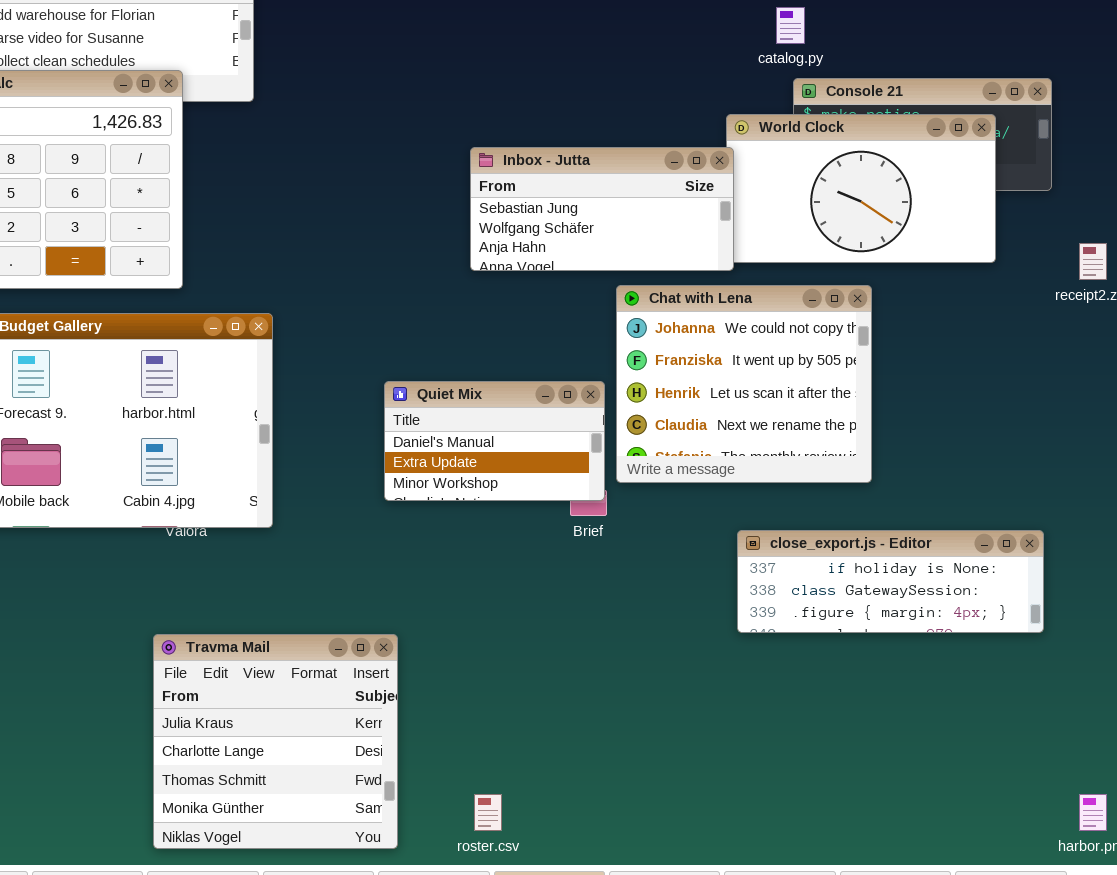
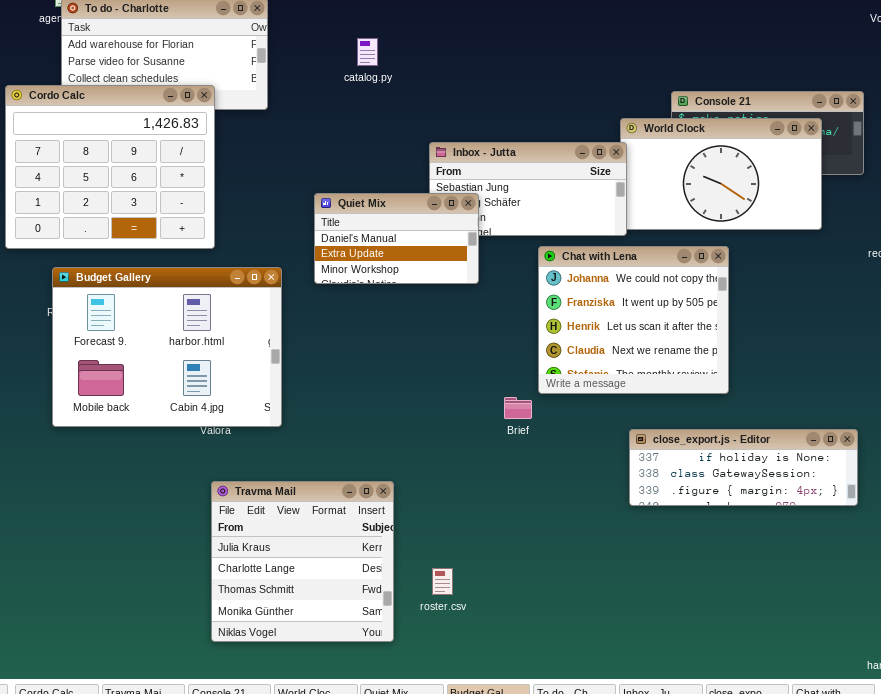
catalog.py: [776,7,805,44] -> [357,38,378,66], moved
Quiet Mix: [384,381,605,501] -> [314,193,479,284], moved
Travma Mail: [153,634,398,849] -> [211,481,394,642], moved
roster.csv: [474,794,502,831] -> [432,568,453,595], moved

